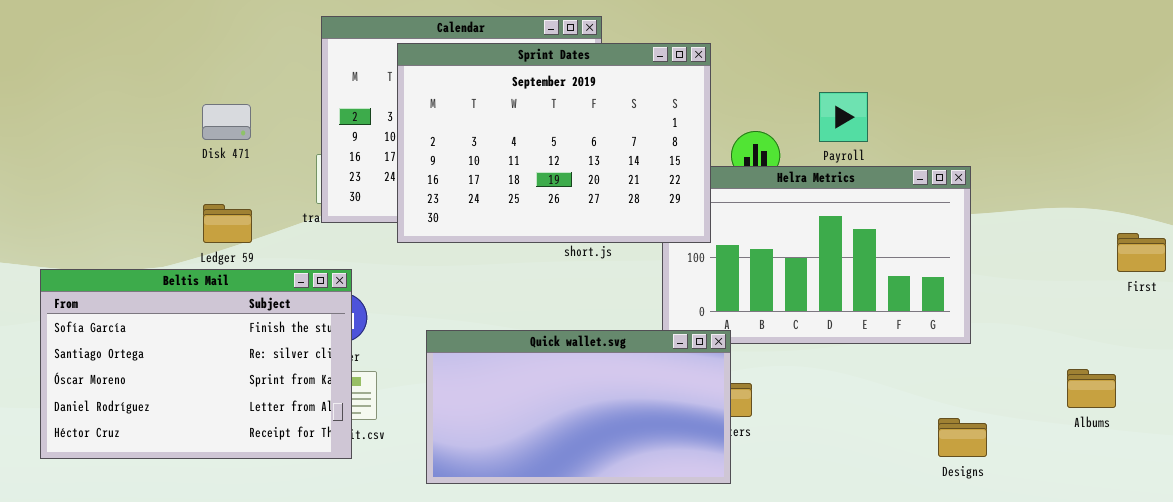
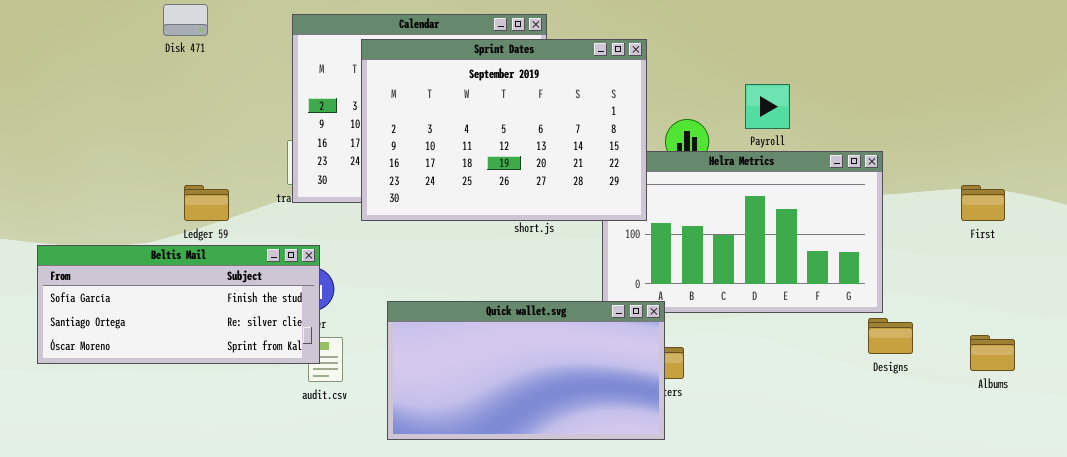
Disk 471: [202,104,251,140] -> [163,4,208,36], moved
First: [1117,233,1166,272] -> [961,185,1005,221], moved
Beltis Mail: [40,269,352,459] -> [37,245,320,364], resized
Designs: [938,418,987,457] -> [868,318,913,354], moved

